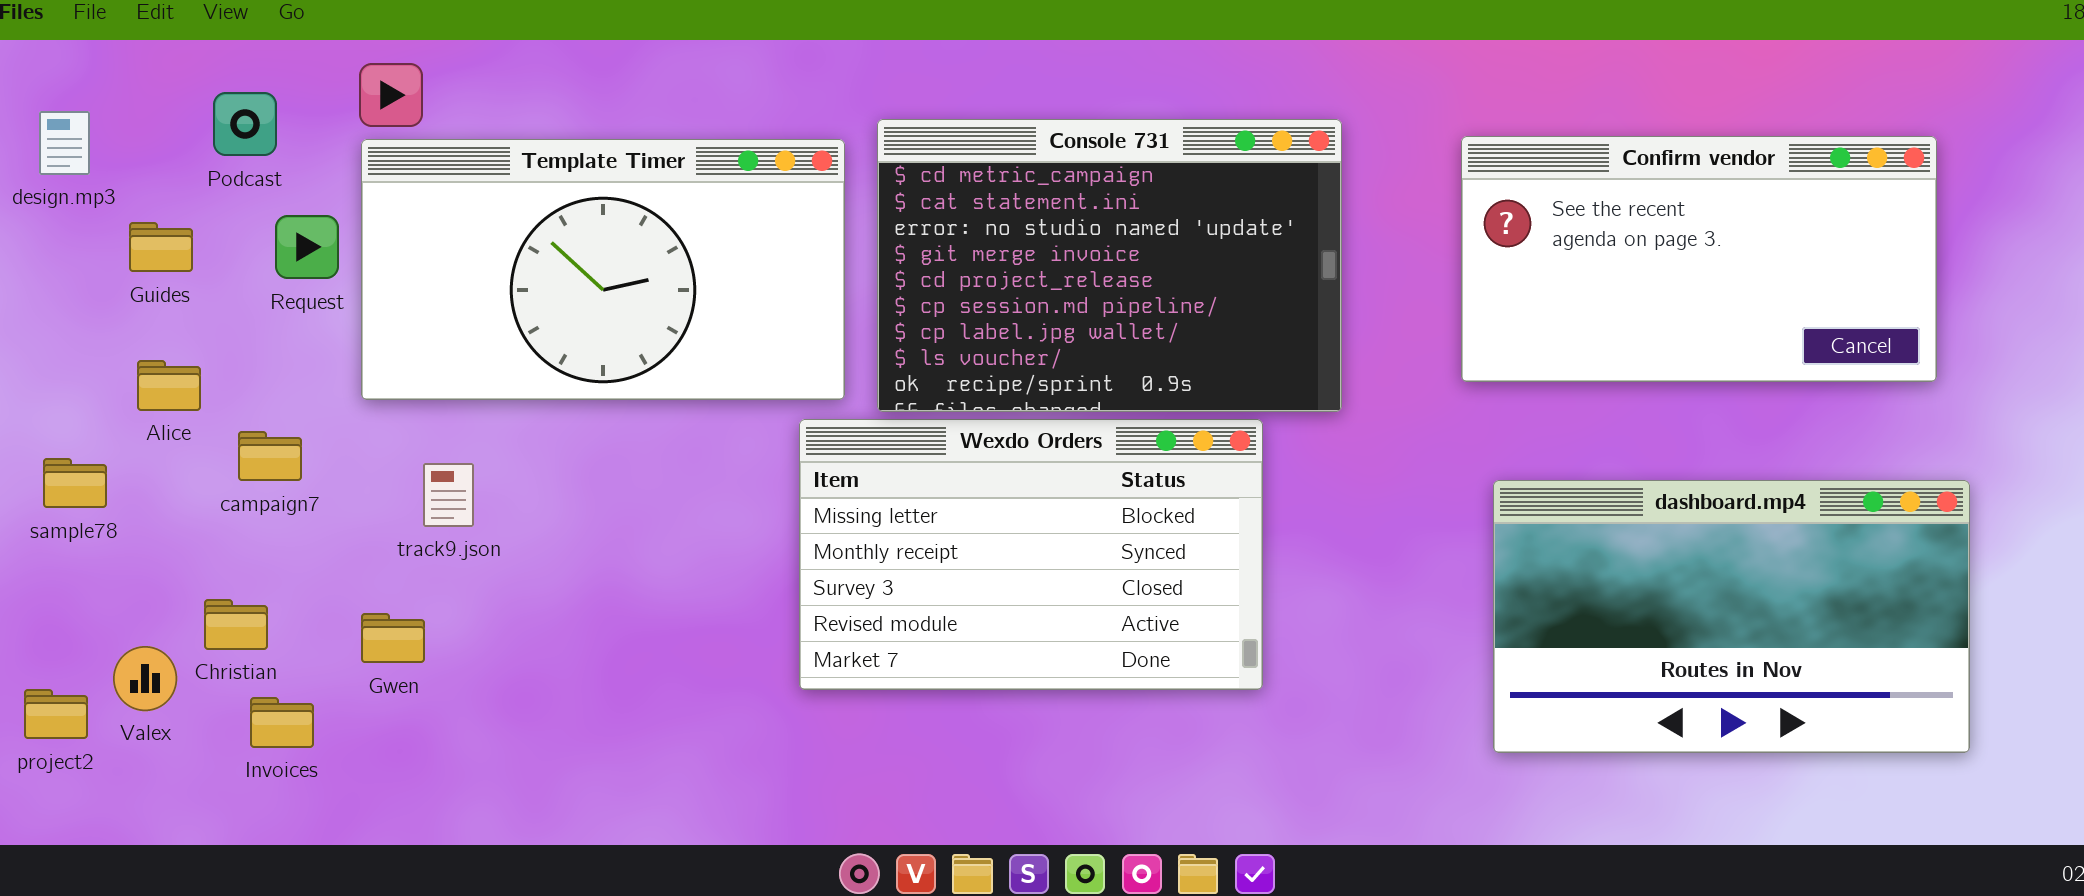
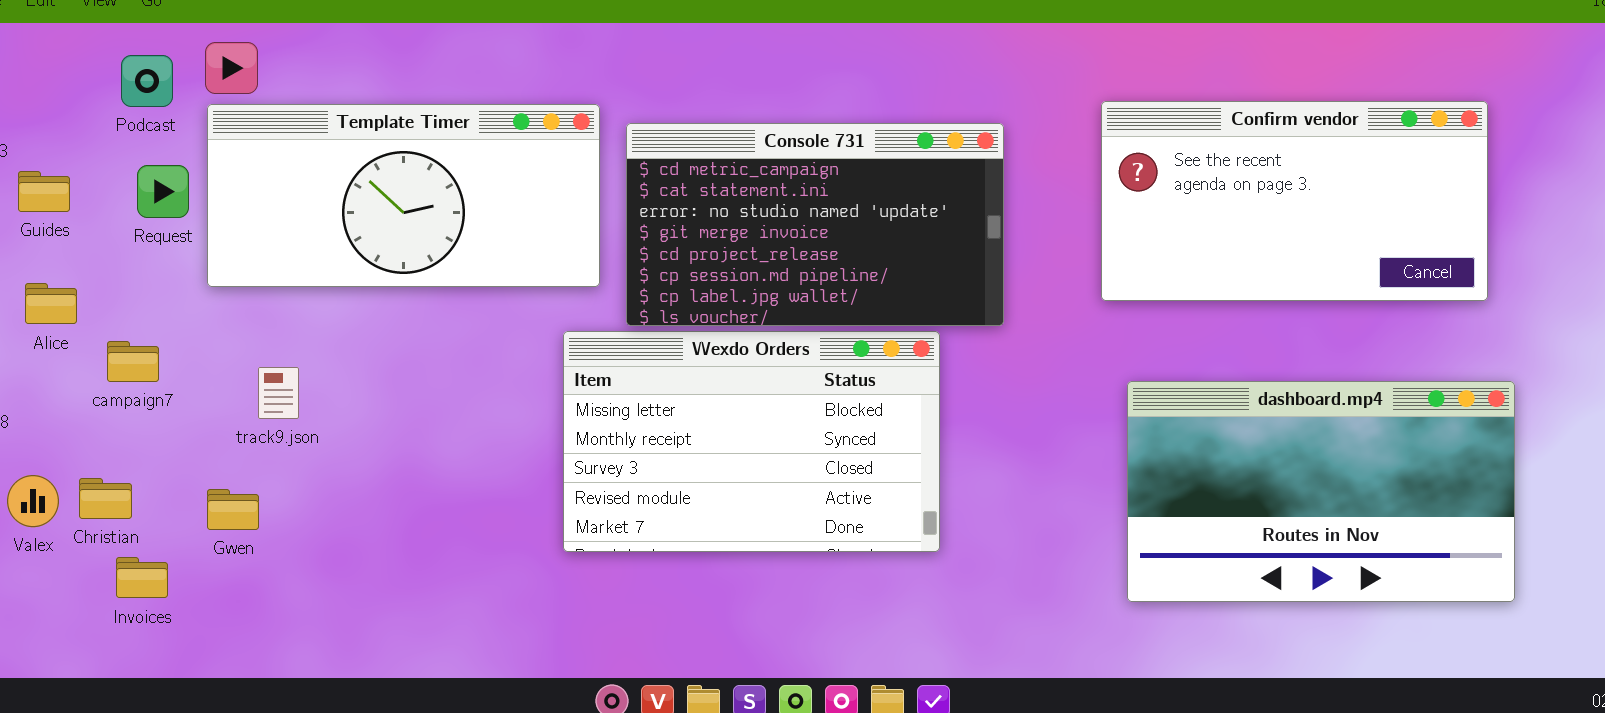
Podcast: [213,92,277,156] -> [121,55,173,107], moved
Console 731: [877,119,1342,412] -> [626,123,1004,326], resized
Template Timer: [361,139,845,400] -> [207,104,600,287], resized
Valex: [113,646,177,711] -> [7,475,59,527], moved

